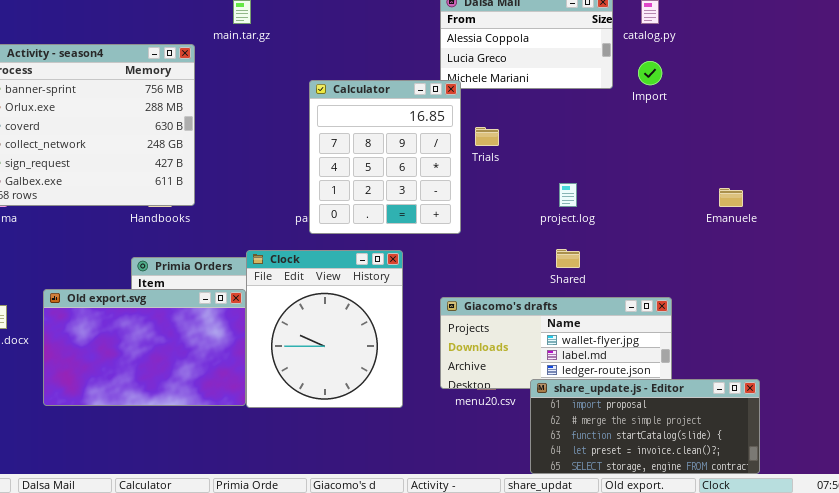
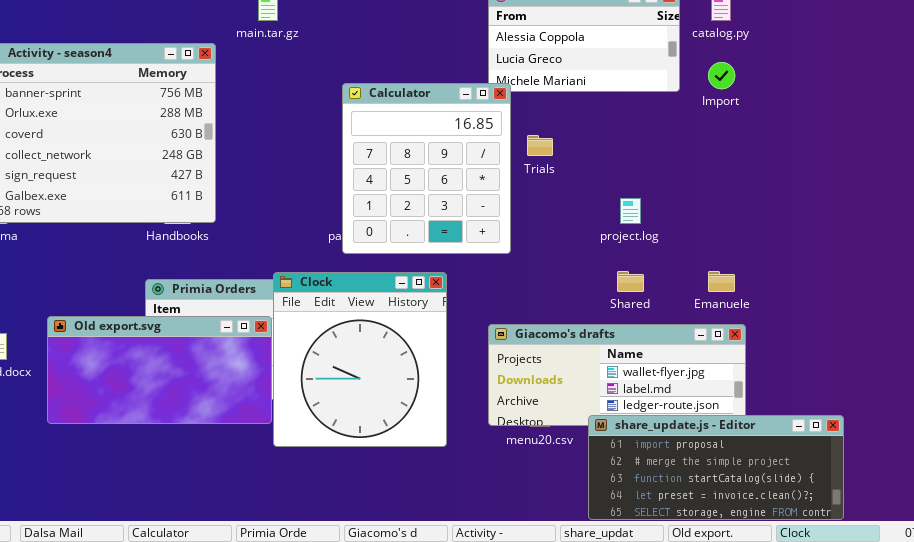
Emanuele: [719,188,743,207] -> [708,271,735,292], moved
Old export.svg: [43,289,246,406] -> [47,316,272,424], resized

